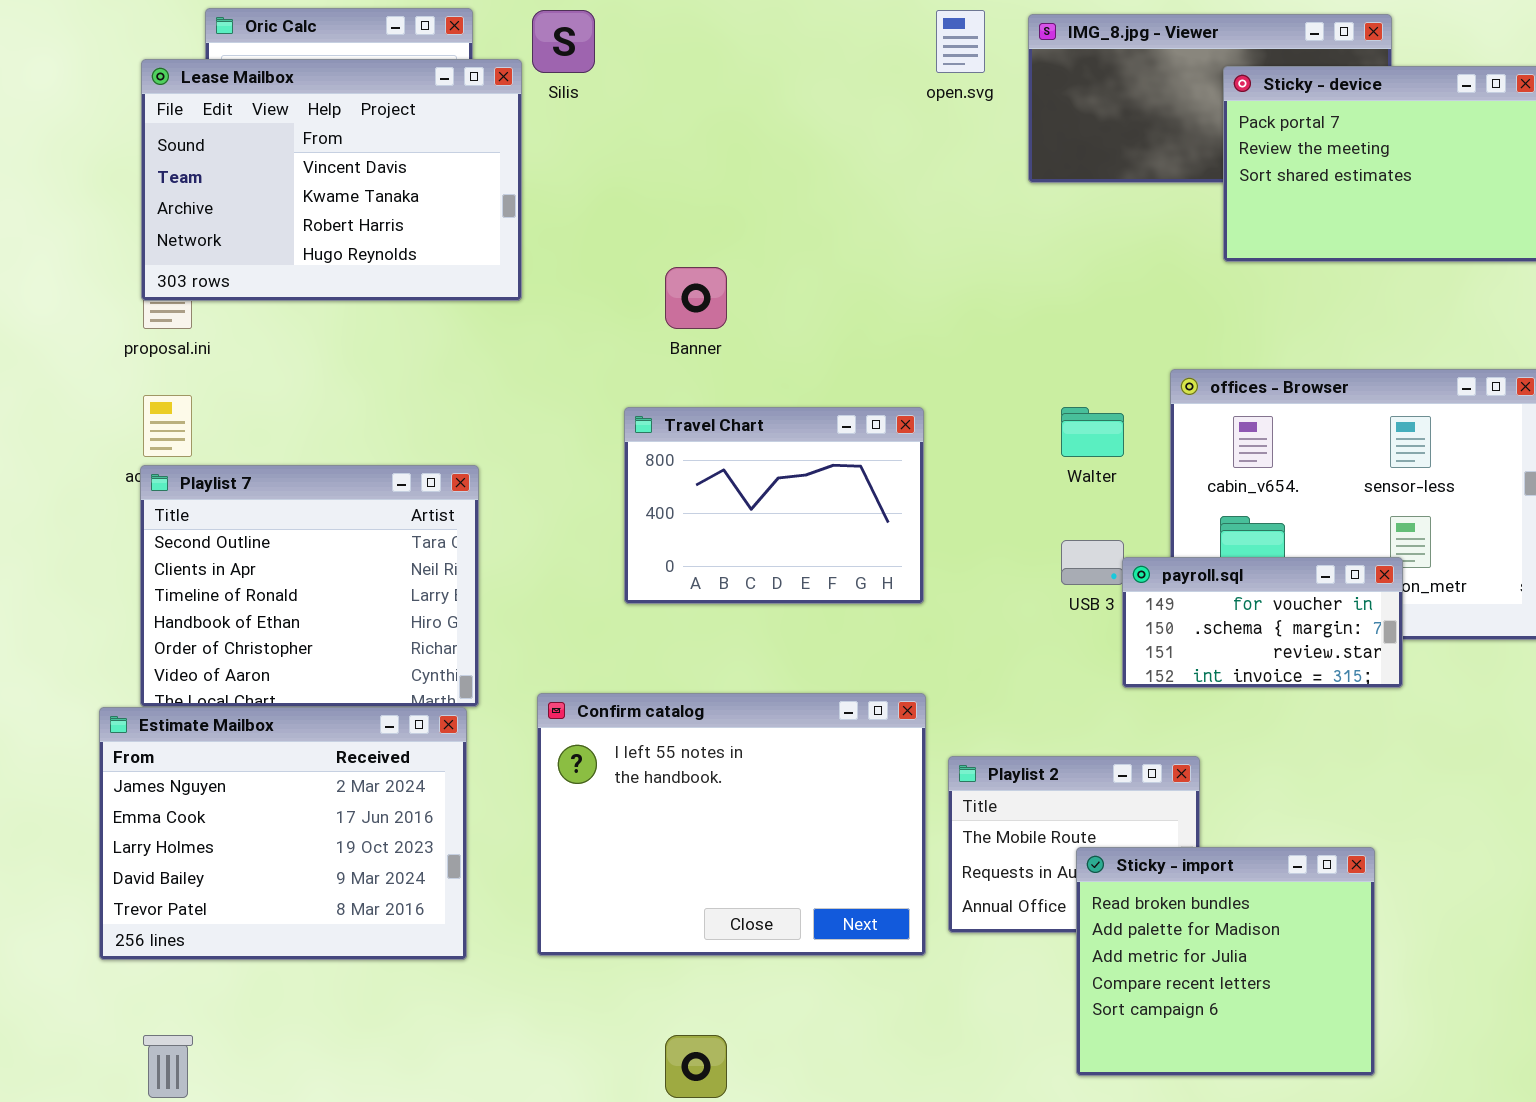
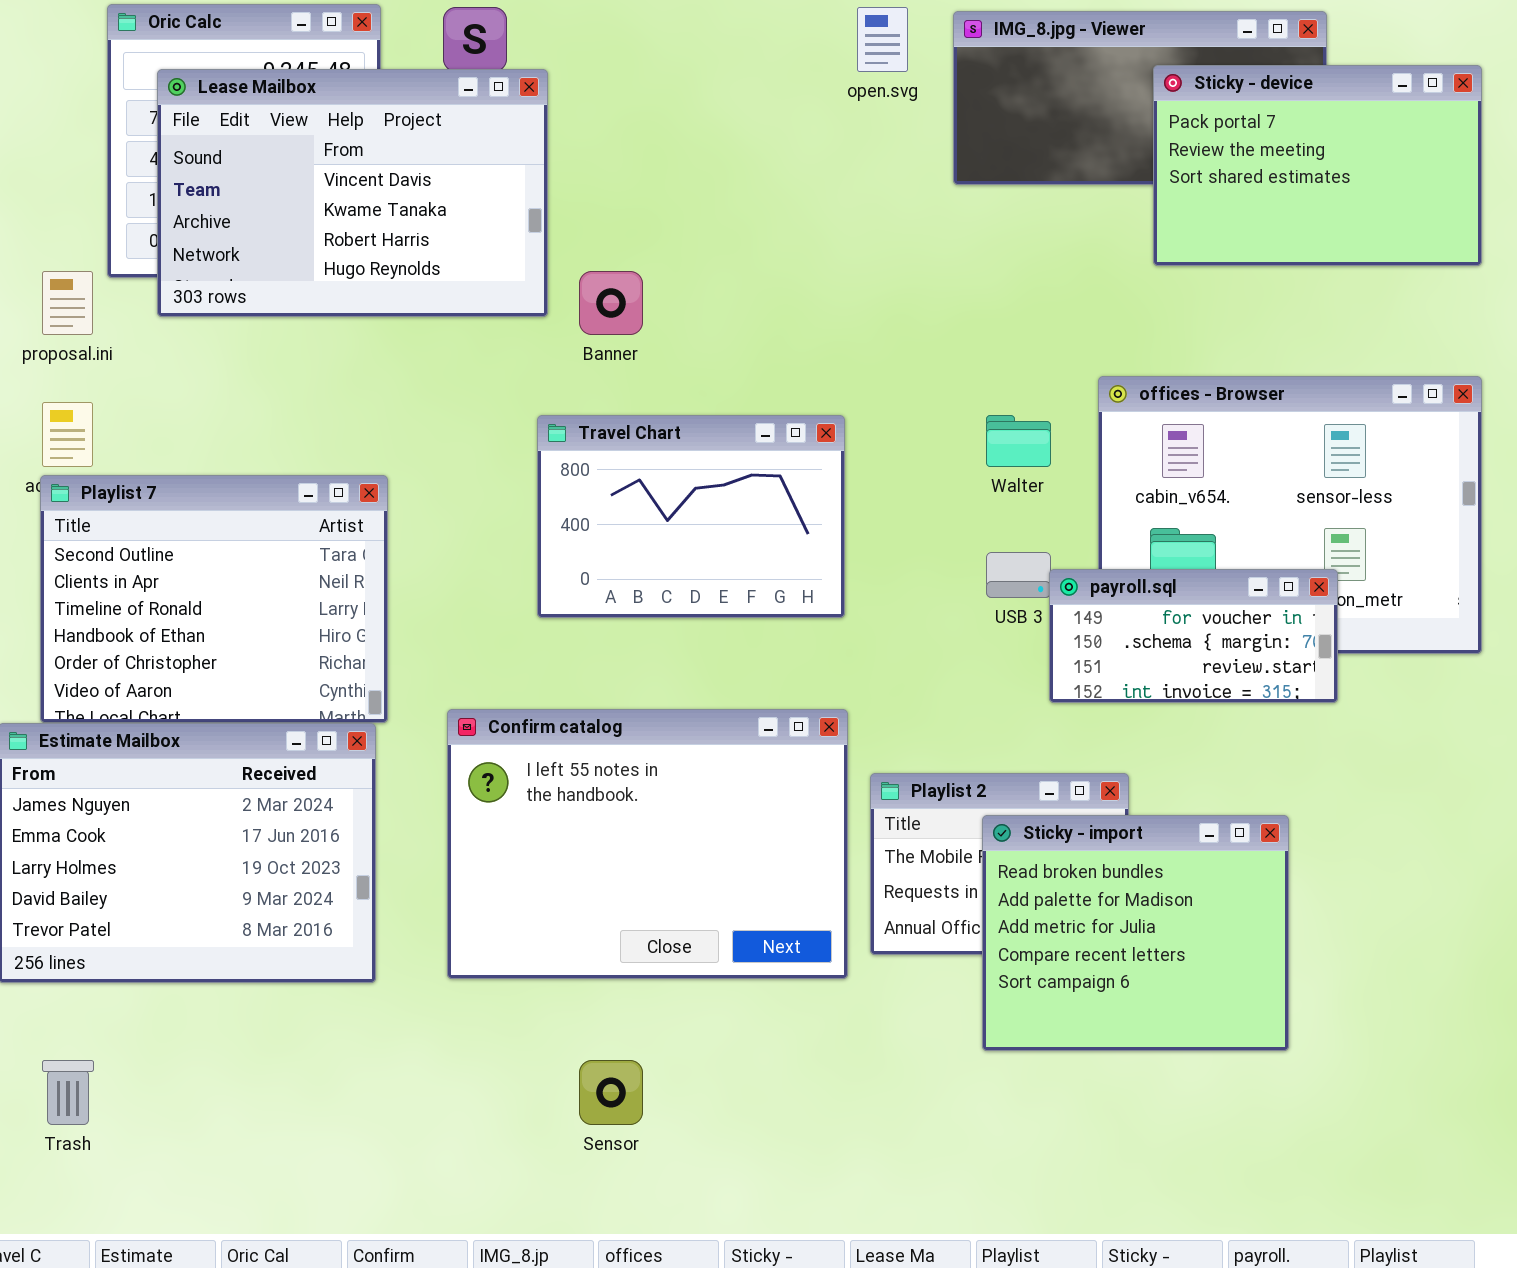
Lease Mailbox: [141,59,522,301] -> [157,69,548,317], moved
Sticky - import: [1076,847,1375,1076] -> [982,815,1289,1051], moved

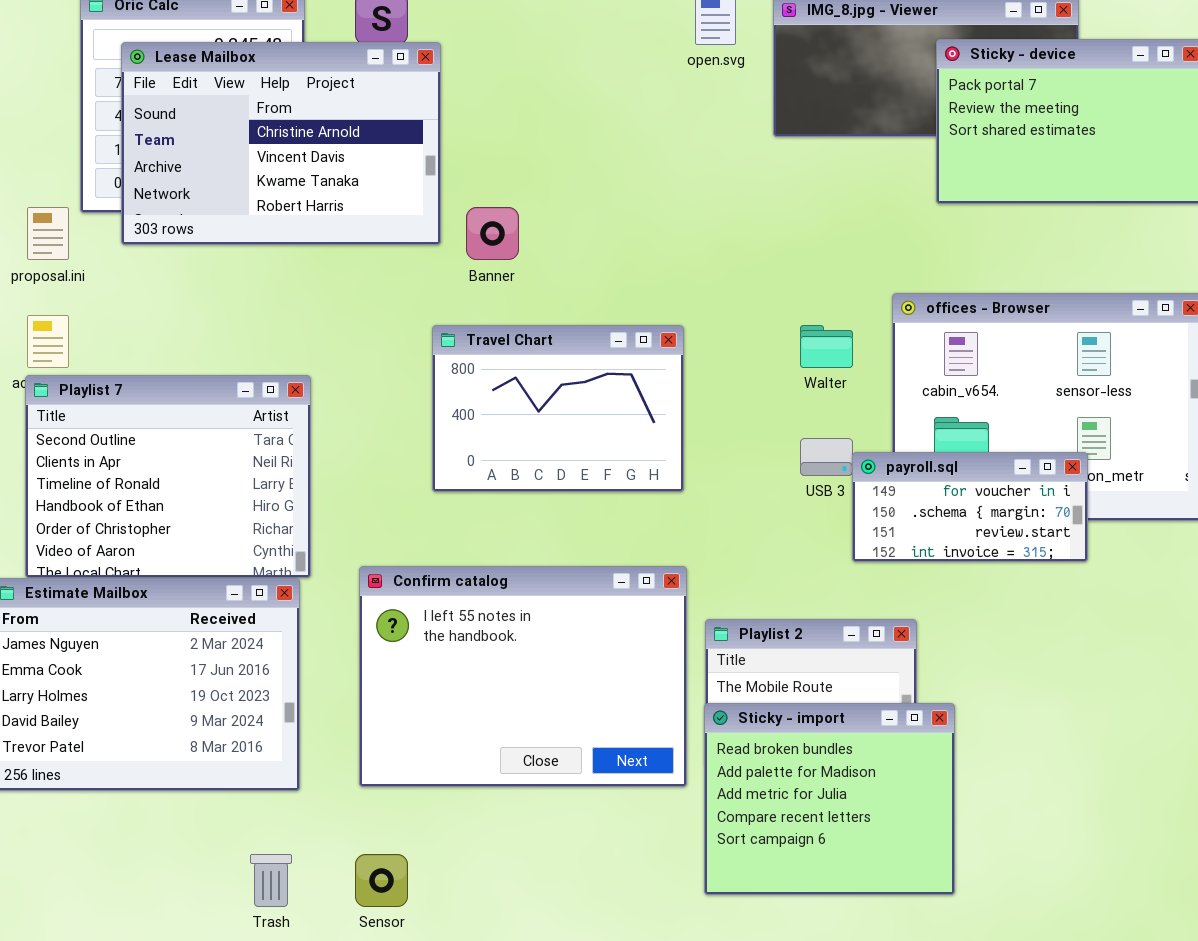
Lease Mailbox: [157,69,548,317] -> [121,42,441,245], scrolled up 1 row
Sticky - import: [982,815,1289,1051] -> [704,703,955,895], moved
Trash: [42,1060,94,1125] -> [250,854,292,907], moved
Sensor: [579,1060,643,1125] -> [355,854,408,907], moved

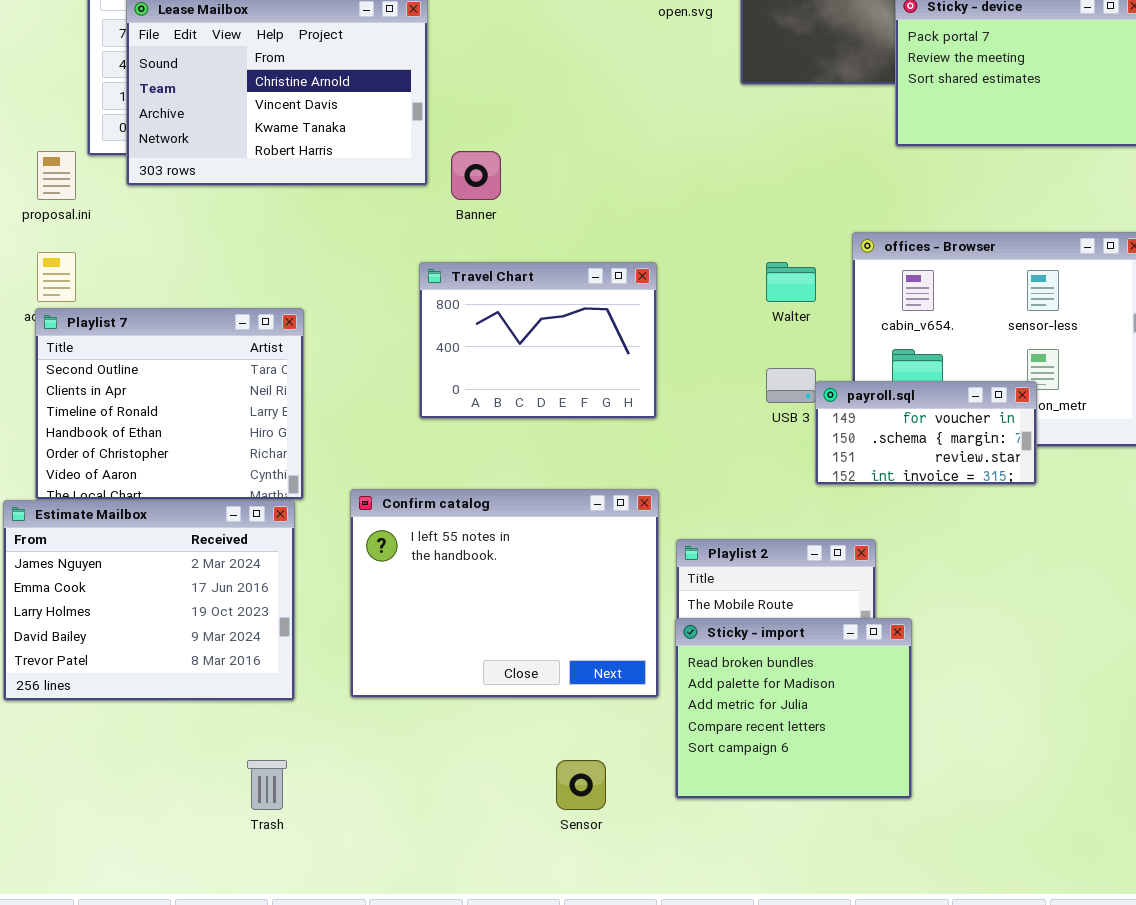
Sensor: [355,854,408,907] -> [556,760,606,810], moved

